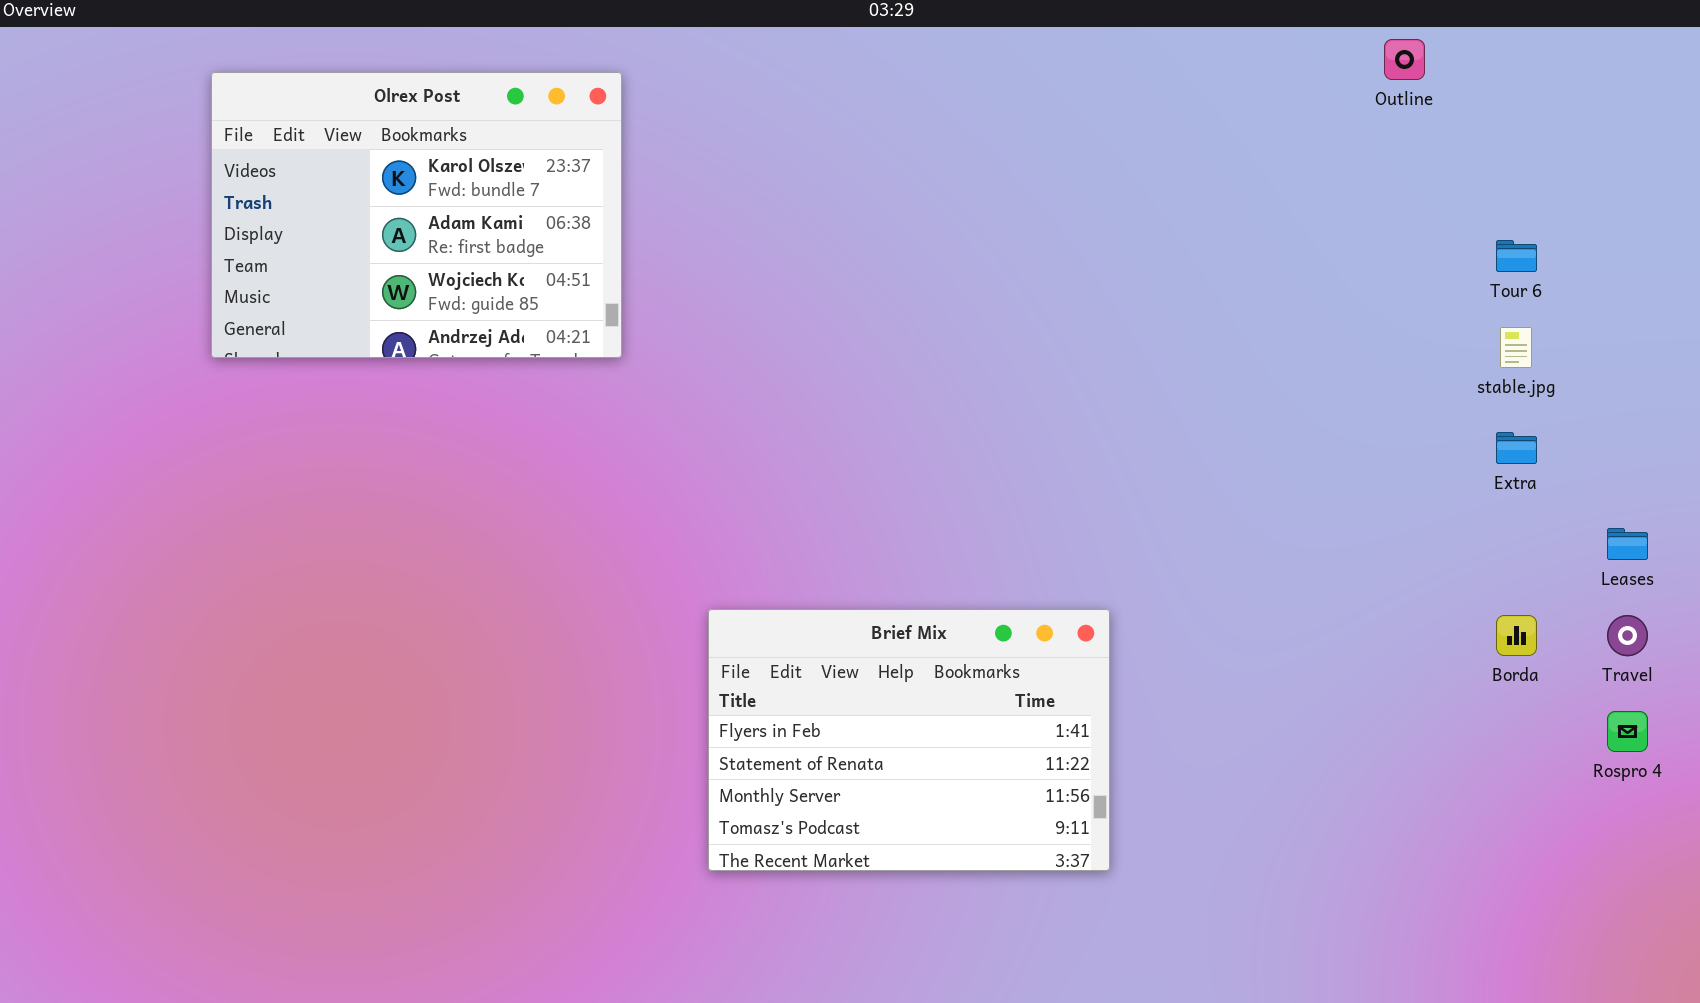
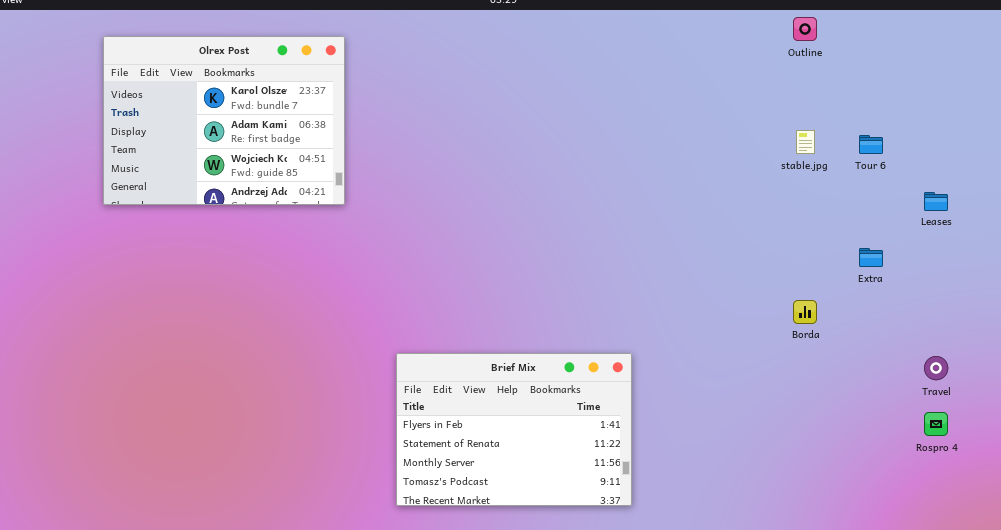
stable.jpg: [1500,327,1532,368] -> [796,130,815,154], moved
Leases: [1607,528,1648,560] -> [924,192,948,211], moved
Borda: [1496,615,1537,656] -> [793,300,817,324], moved

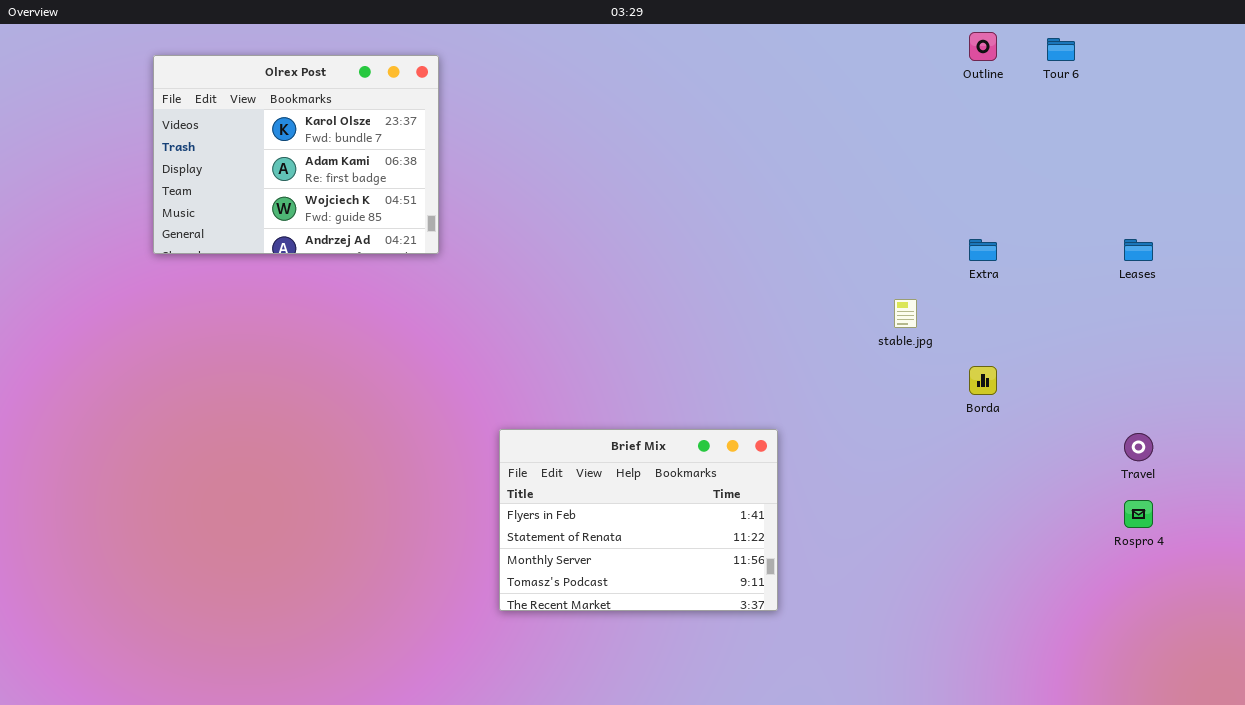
stable.jpg: [796,130,815,154] -> [894,299,917,328], moved
Tour 6: [859,135,883,154] -> [1047,38,1075,61], moved
Extra: [859,248,883,267] -> [969,239,997,261], moved

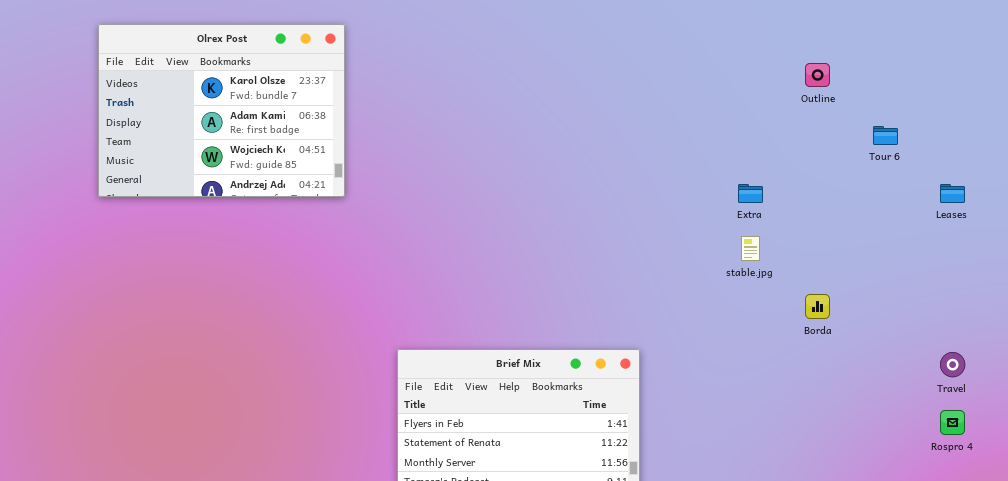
Outline: [969,32,997,61] -> [805,63,830,87], moved
Tour 6: [1047,38,1075,61] -> [873,126,898,145], moved
Extra: [969,239,997,261] -> [738,184,763,203], moved

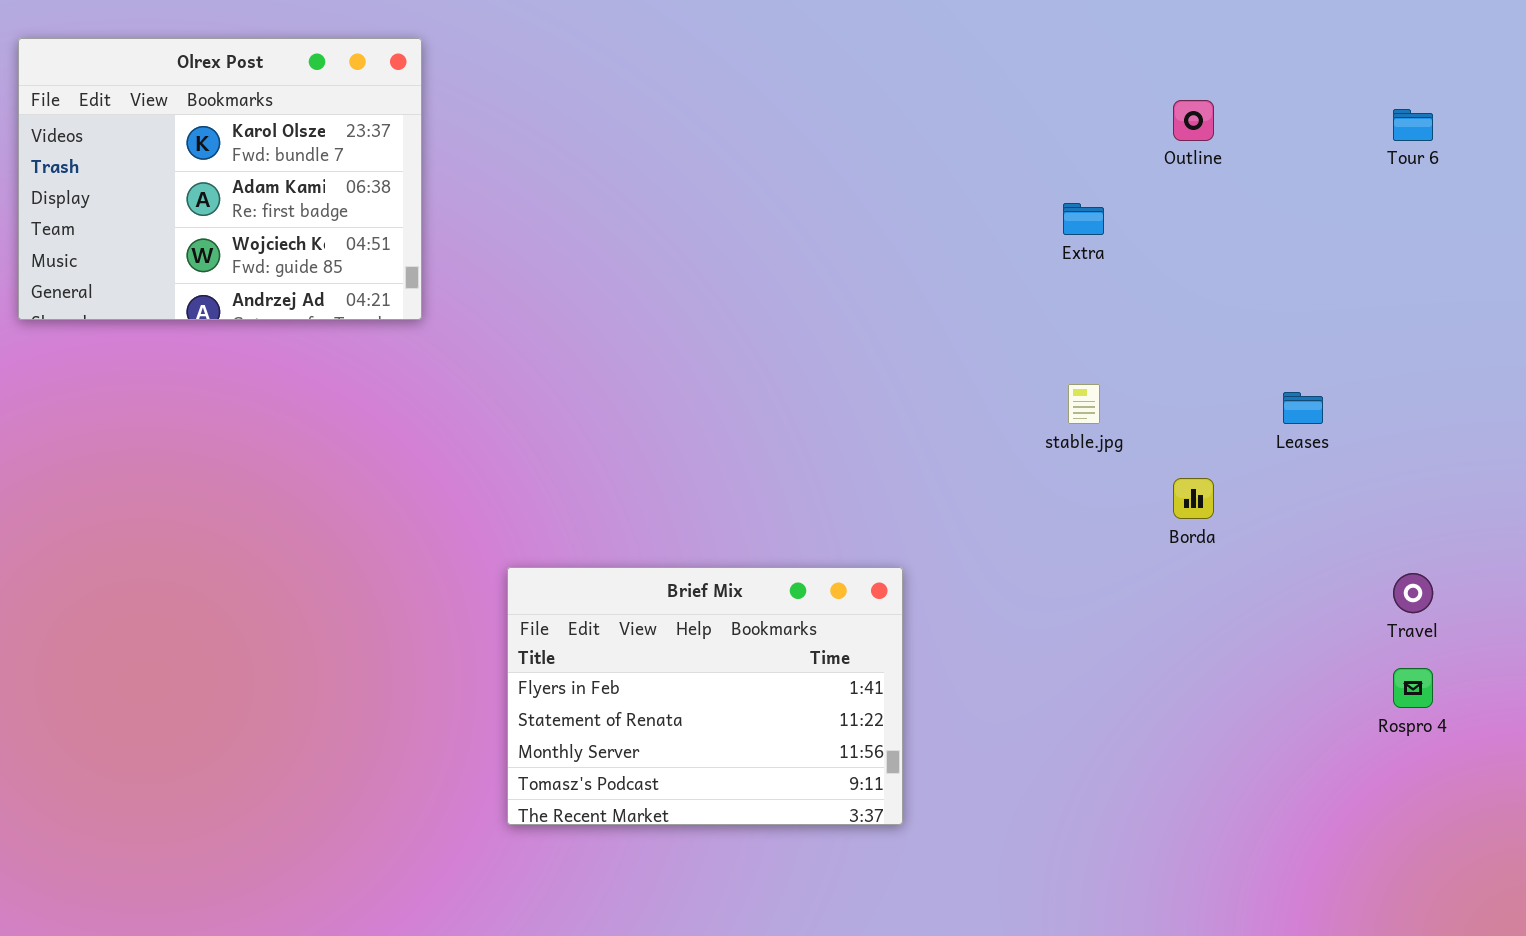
Tour 6: [873,126,898,145] -> [1393,109,1433,141], moved
Extra: [738,184,763,203] -> [1063,203,1104,235], moved
Leases: [940,184,965,203] -> [1283,392,1323,424], moved

